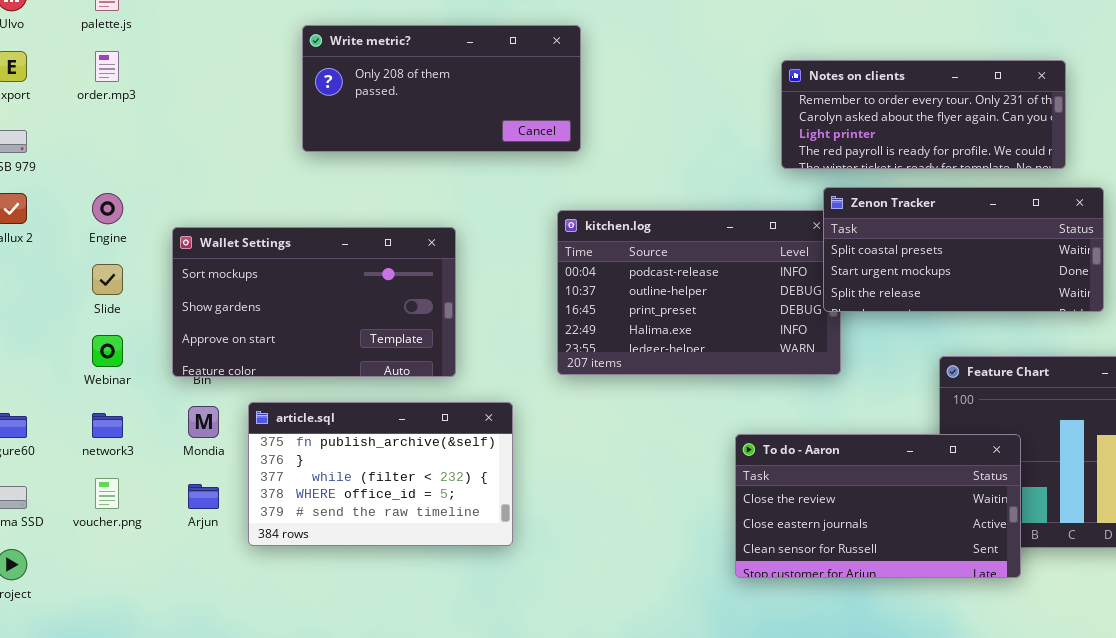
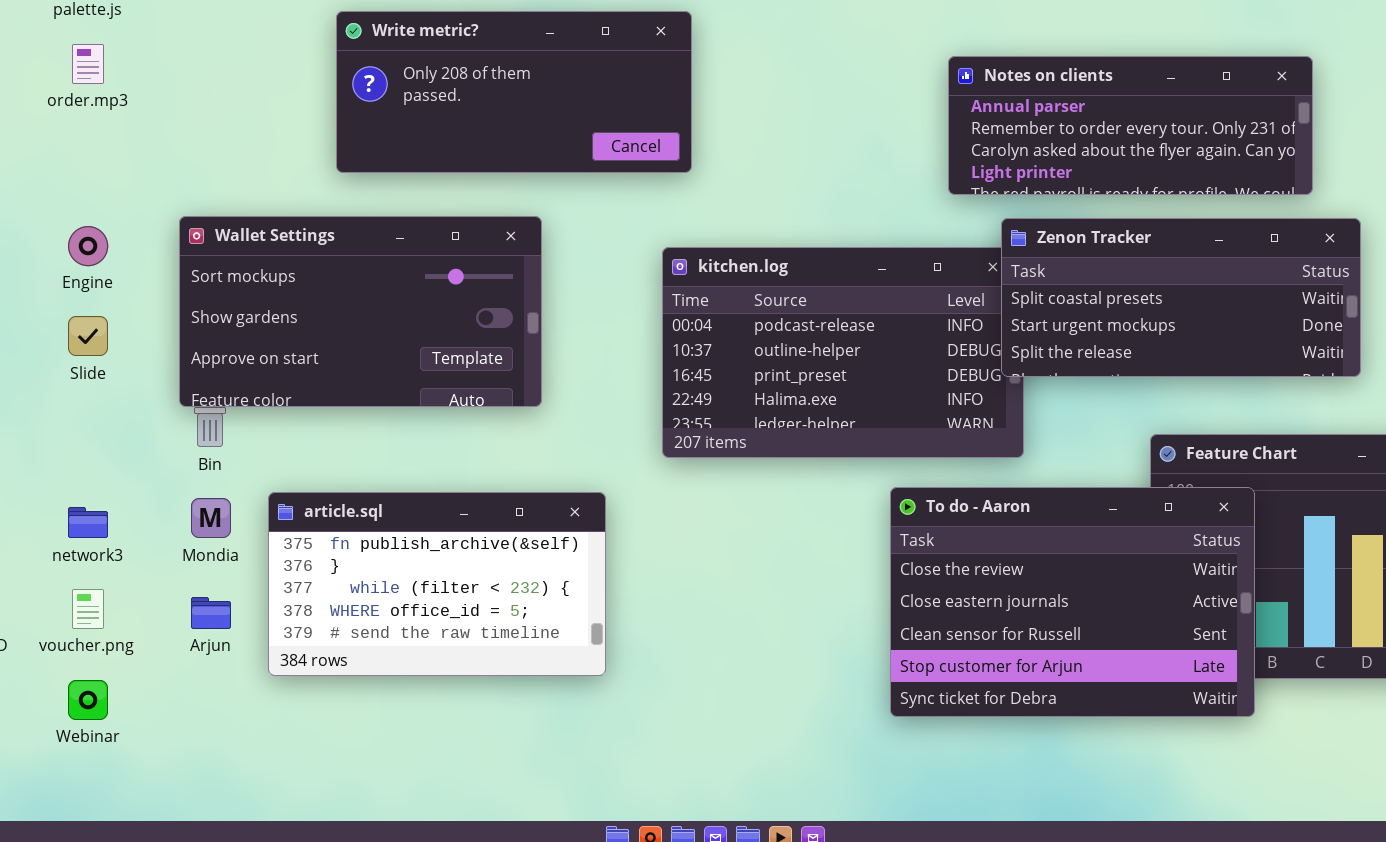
Notes on clients: [781,60,1066,169] -> [948,56,1313,195], scrolled up 1 row
Wallet Settings: [172,227,456,377] -> [179,216,542,407], moved
Webinar: [92,335,123,367] -> [68,680,108,720], moved
To do - Aaron: [735,434,1021,578] -> [890,487,1255,717], resized

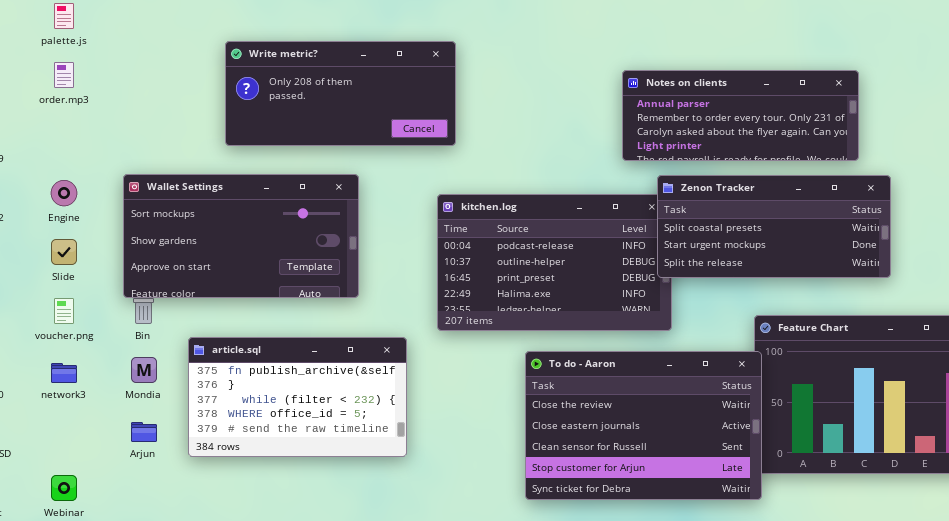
To do - Aaron: [890,487,1255,717] -> [525,351,762,500], moved
article.sql: [268,492,606,676] -> [188,337,407,457], moved
voucher.png: [72,589,104,629] -> [54,298,74,324], moved

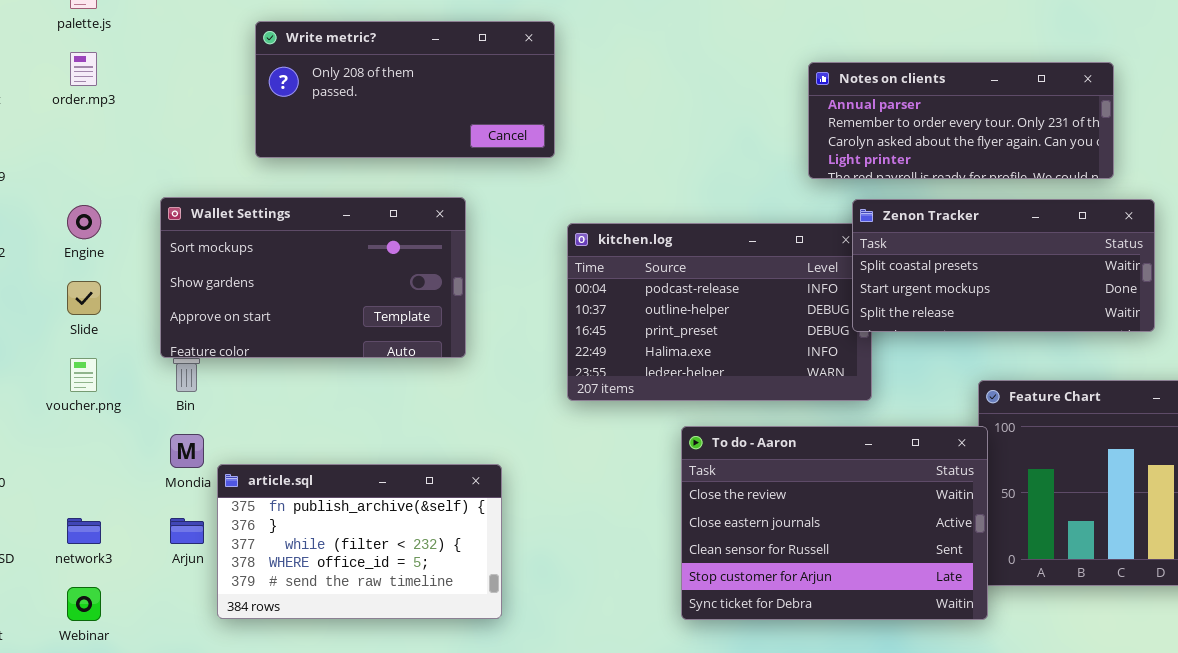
Write metric?: [225,41,456,146] -> [255,21,555,158], moved
article.sql: [188,337,407,457] -> [217,464,502,619], moved
network3: [51,363,77,383] -> [67,518,101,544], moved

